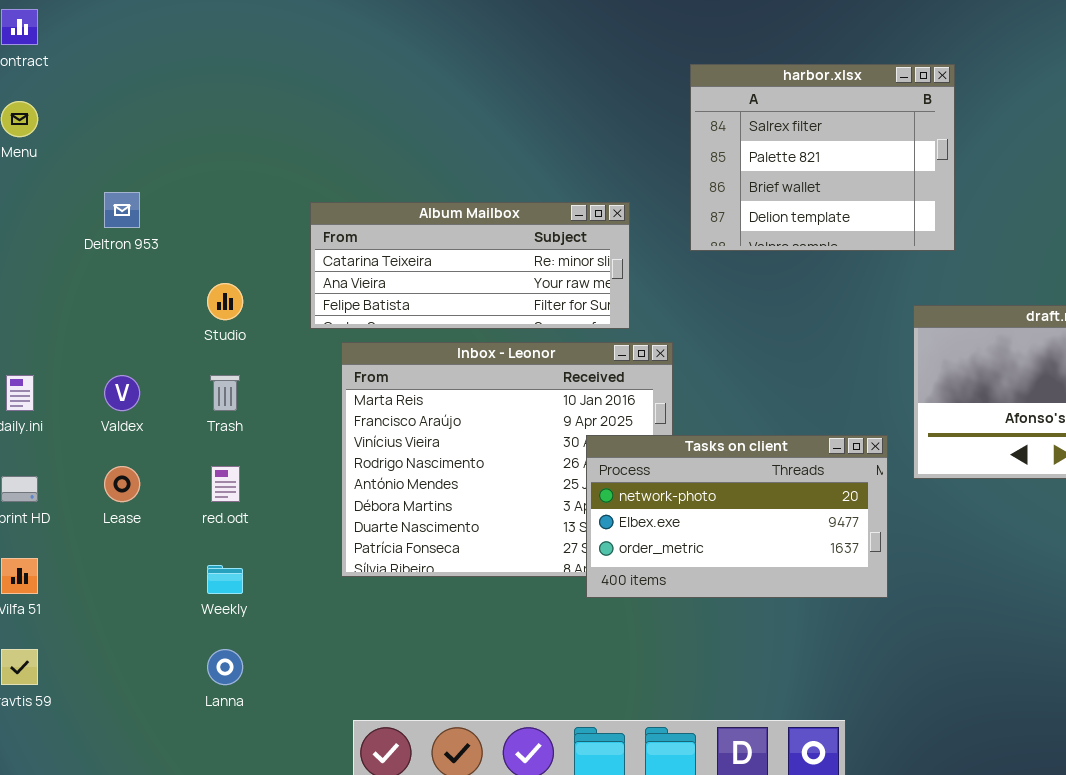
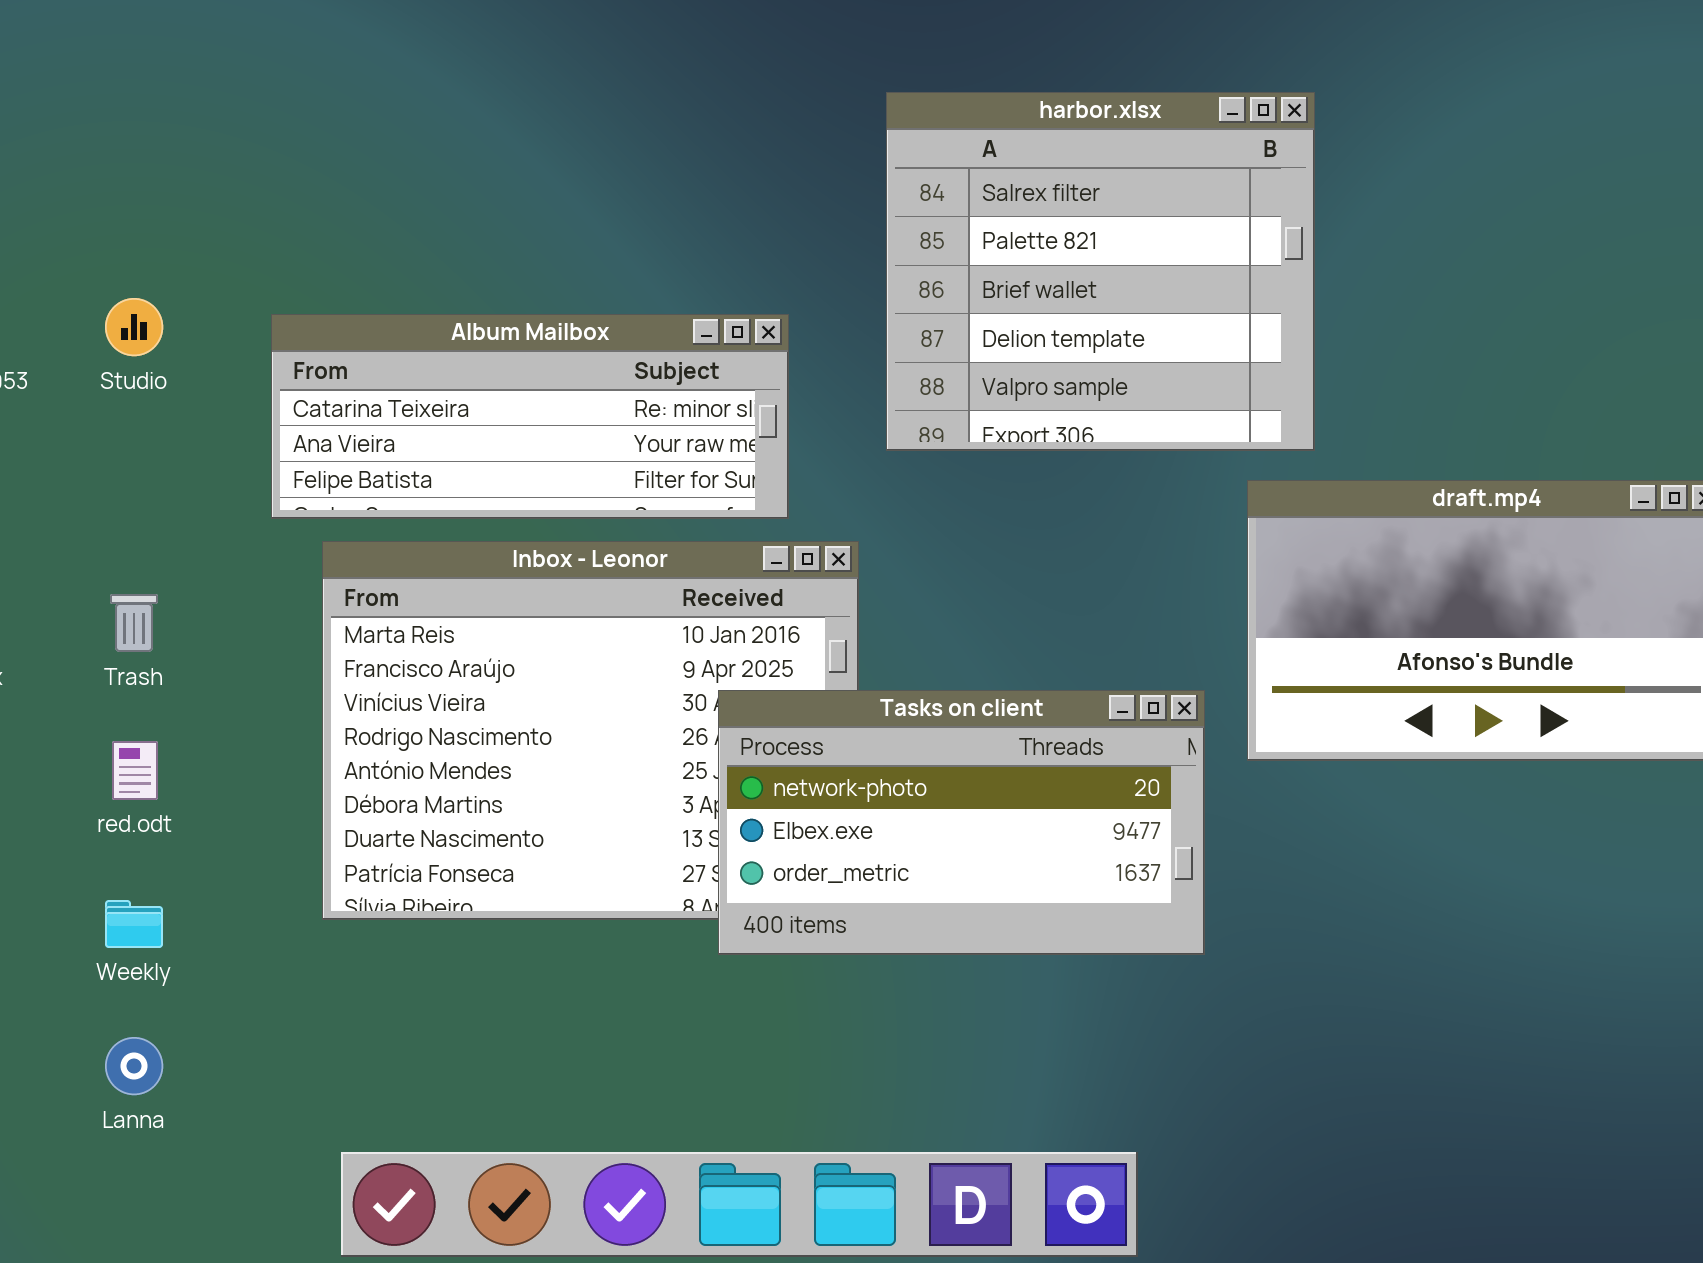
harbor.xlsx: [690,64,955,251] -> [886,92,1315,451], resized
Studio: [207,283,243,320] -> [105,298,163,356], moved

